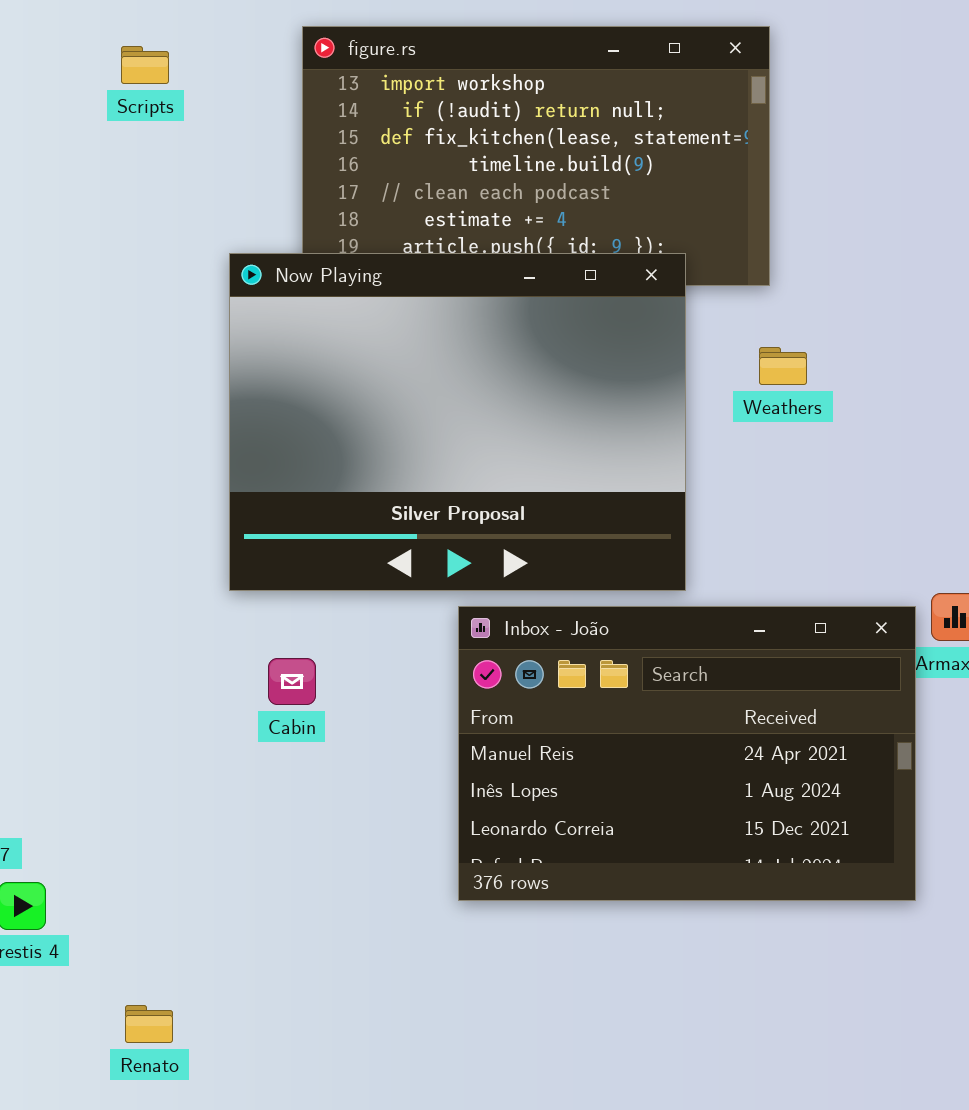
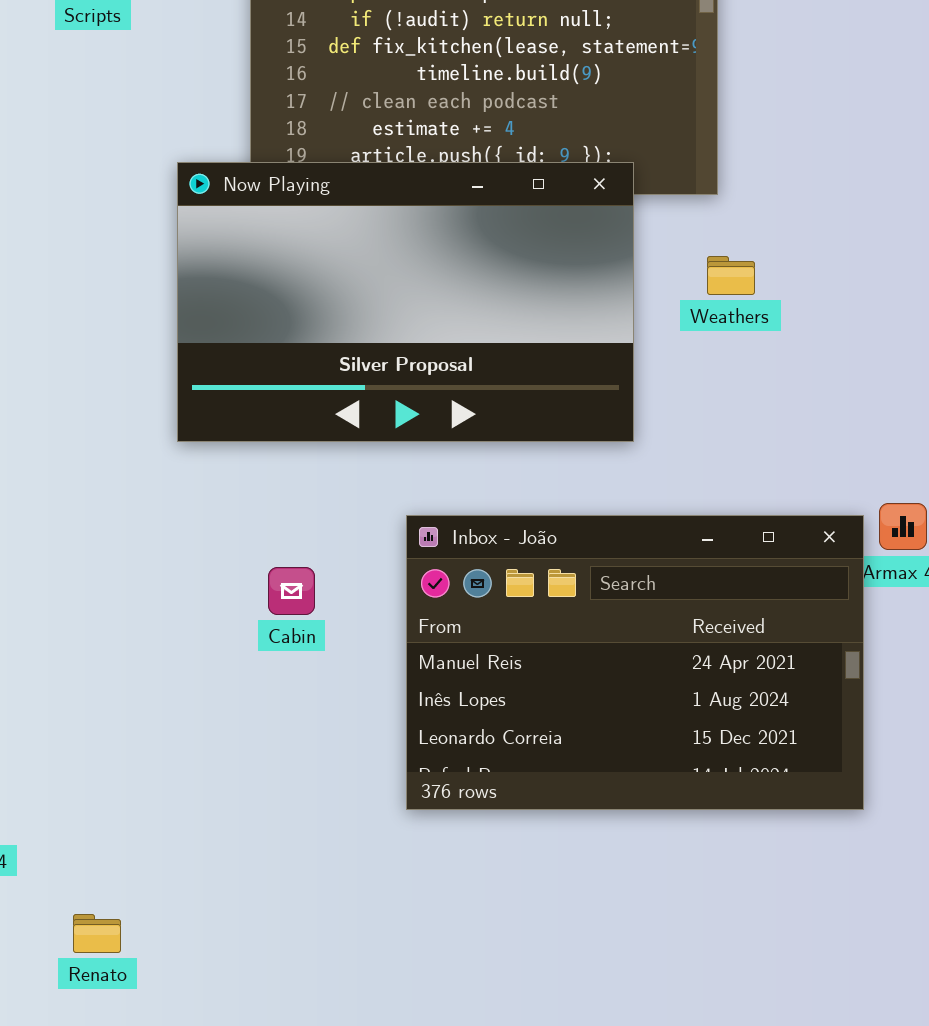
Now Playing: [229,253,686,591] -> [177,162,634,442], resized
Cabin: [268,658,316,705] -> [268,567,315,615], moved

